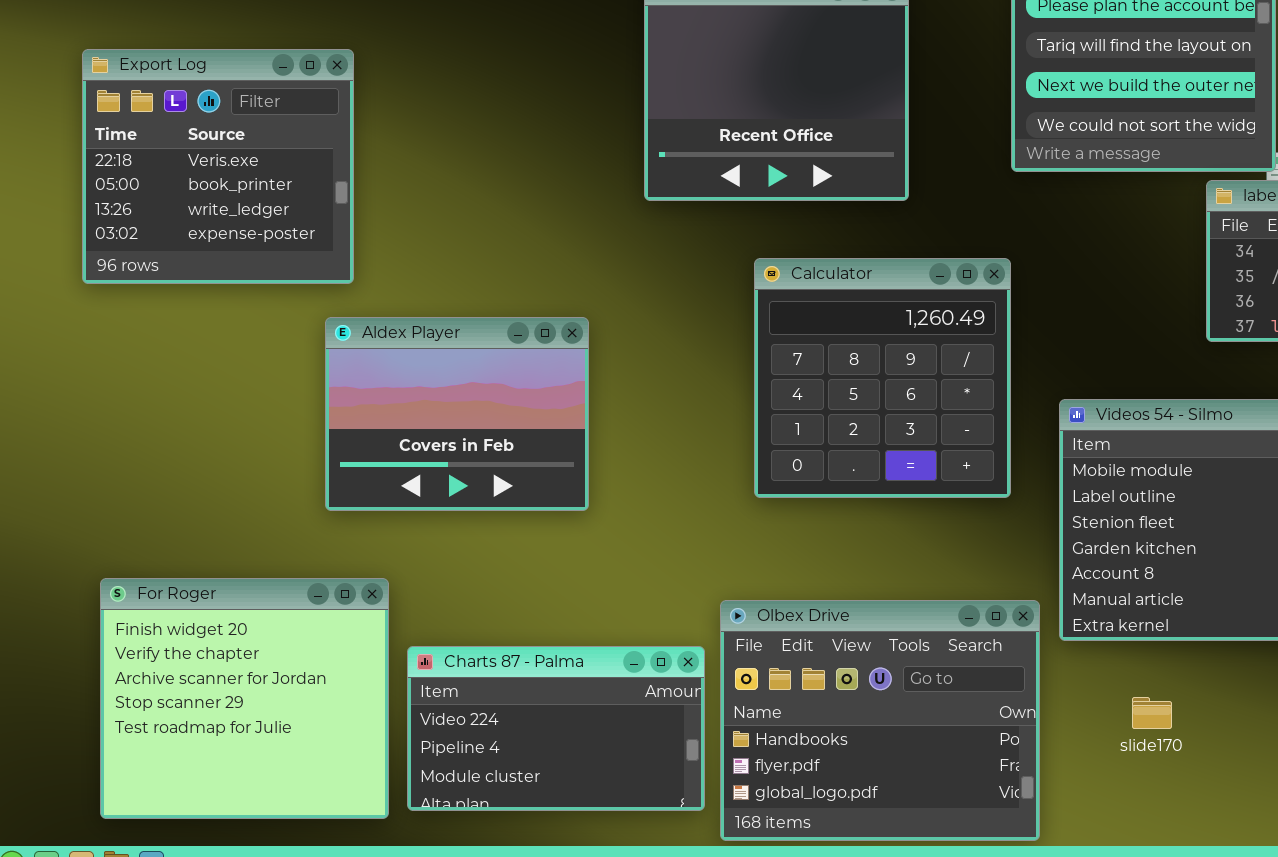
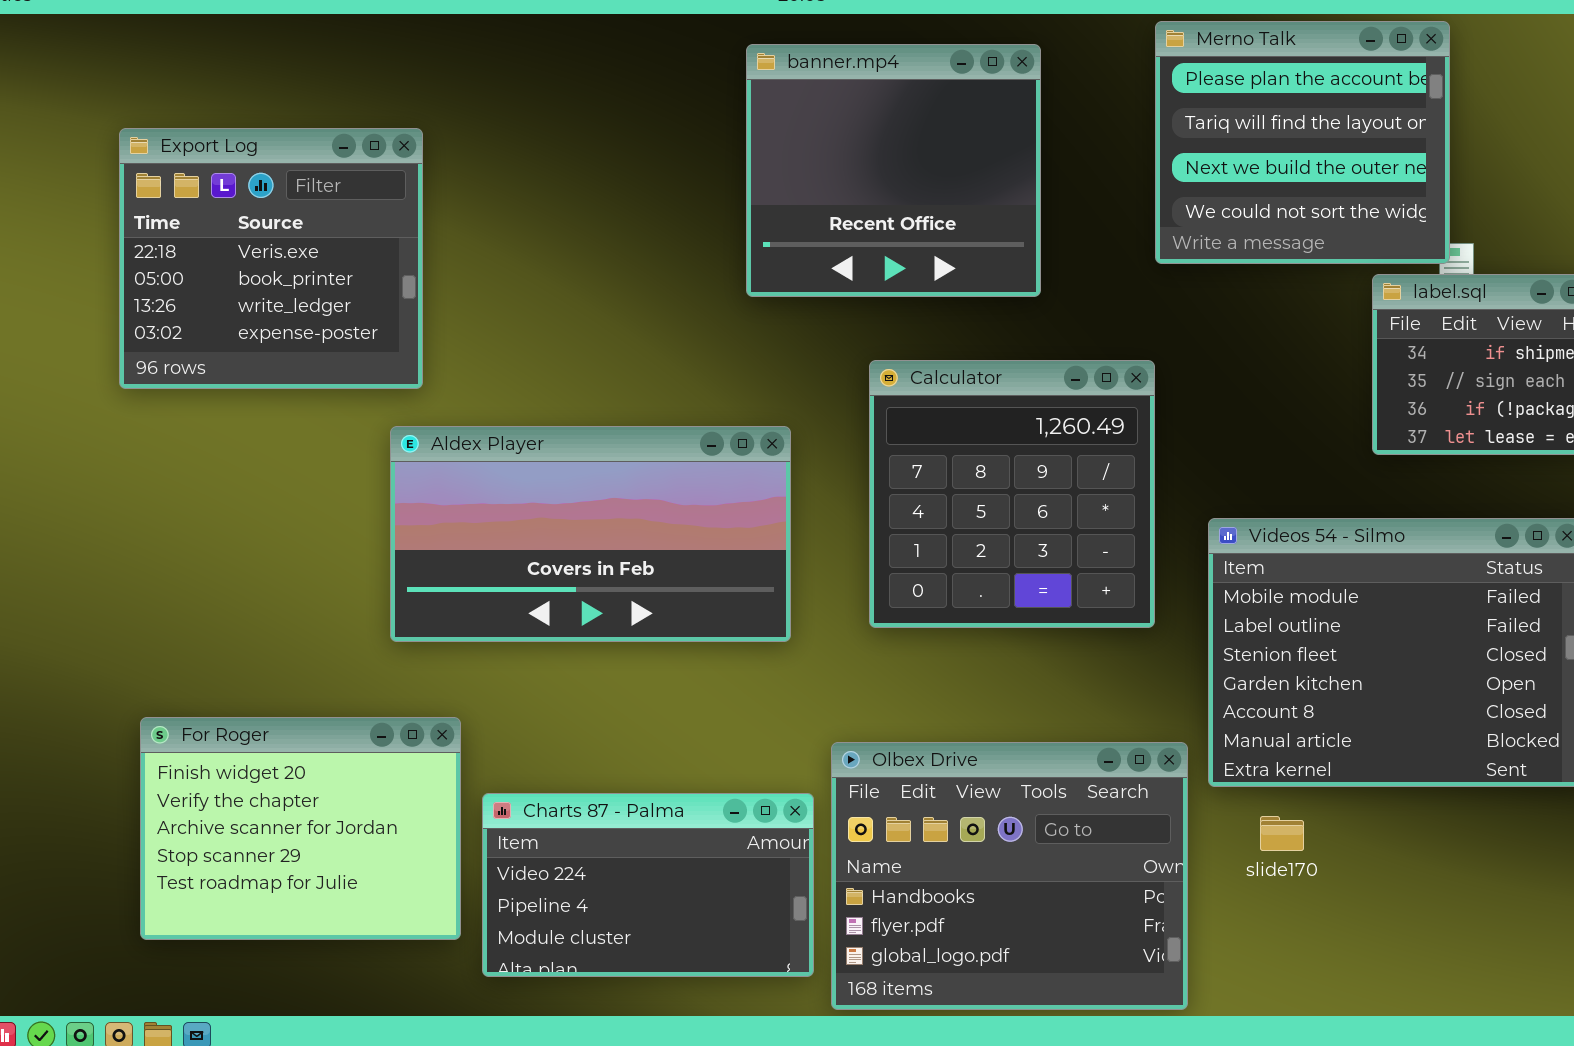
Aldex Player: [325,317,589,511] -> [390,426,791,642], resized
For Roger: [100,578,389,819] -> [140,717,461,940], resized
slide170: [1132,697,1172,729] -> [1260,816,1304,851], moved

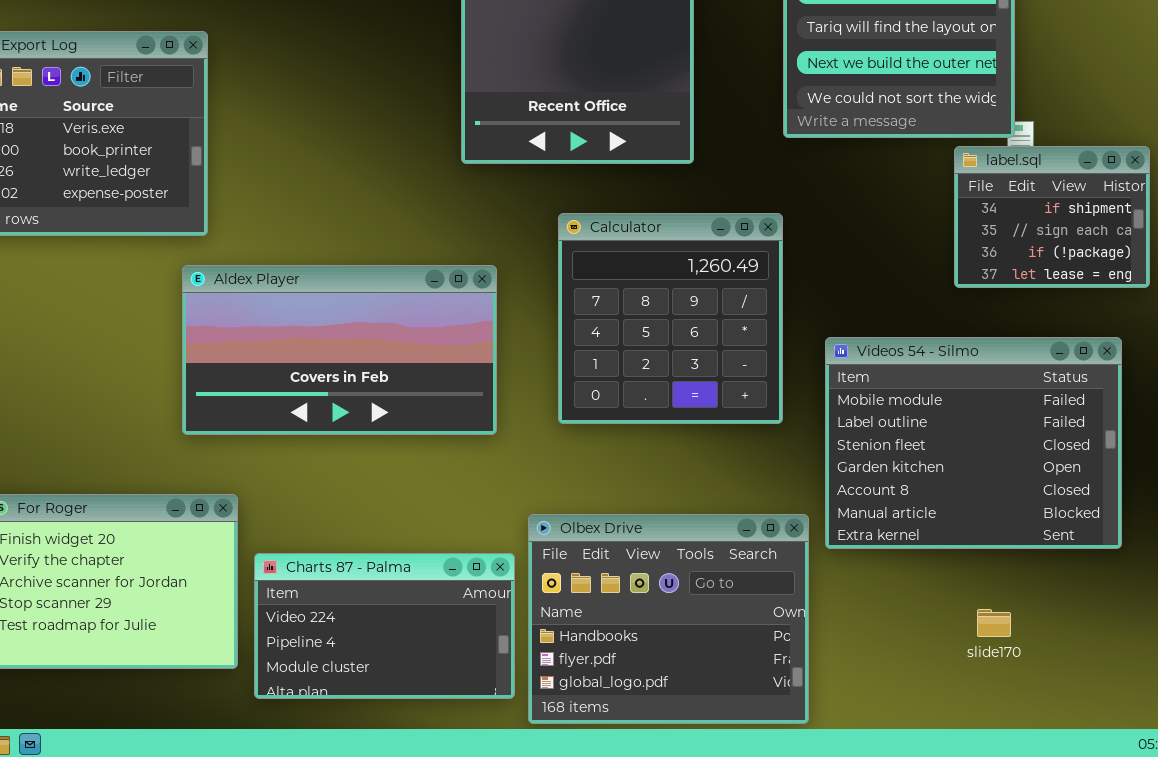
slide170: [1260,816,1304,851] -> [977,609,1011,637], moved

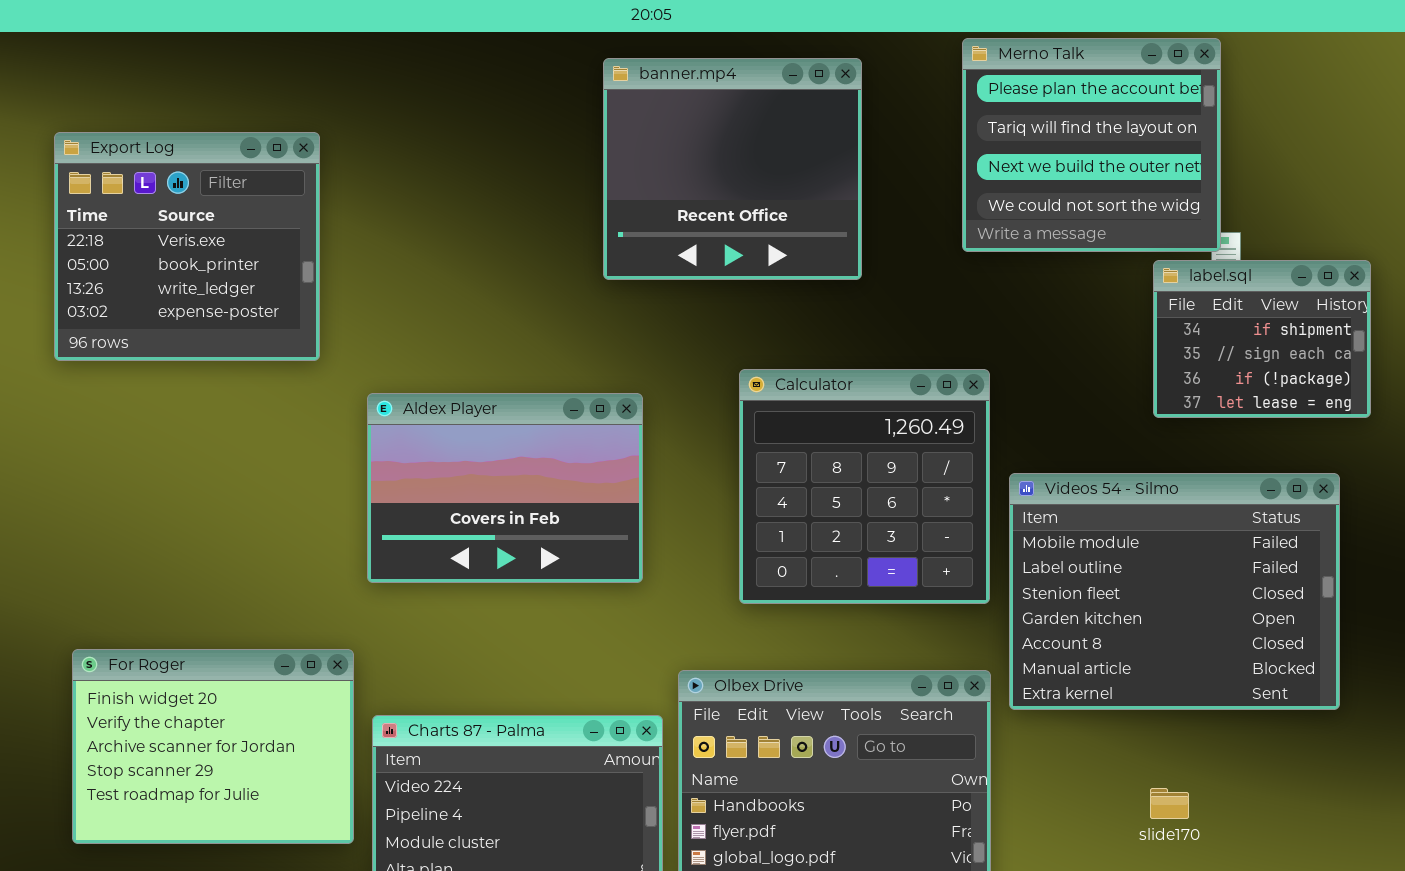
Calculator: [558,213,783,424] -> [739,369,990,604], moved
Aldex Player: [182,265,497,435] -> [367,393,643,583], resized
slide170: [977,609,1011,637] -> [1150,788,1189,819], moved

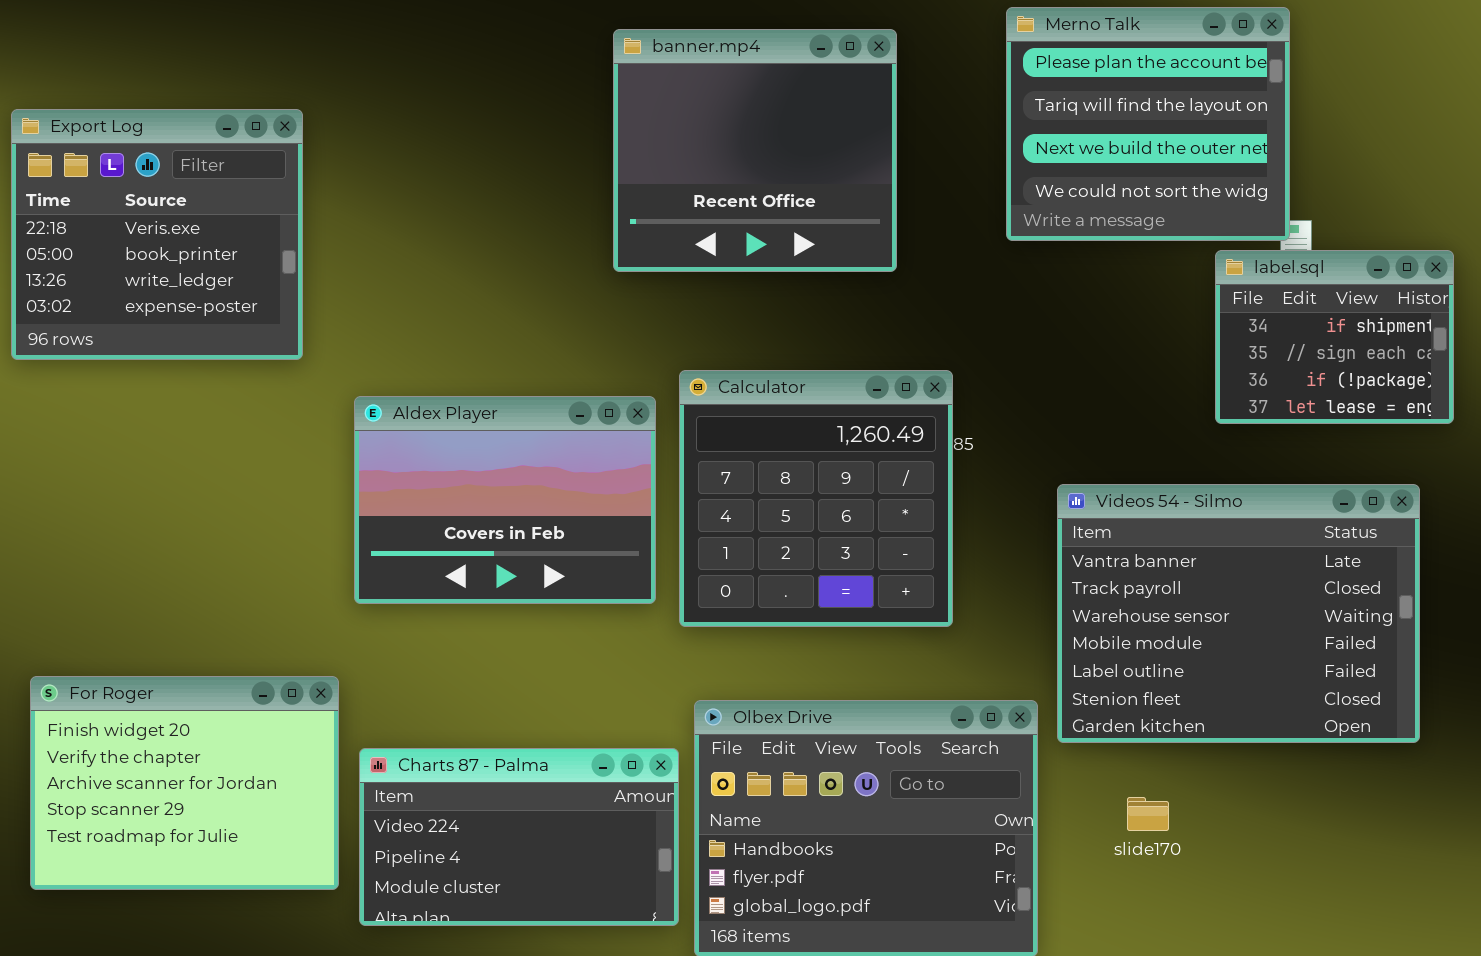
Calculator: [739,369,990,604] -> [679,370,953,627], moved
Videos 54 - Silmo: [1009,473,1340,710] -> [1057,484,1420,743], scrolled up 3 rows
slide170: [1150,788,1189,819] -> [1127,797,1169,831], moved

